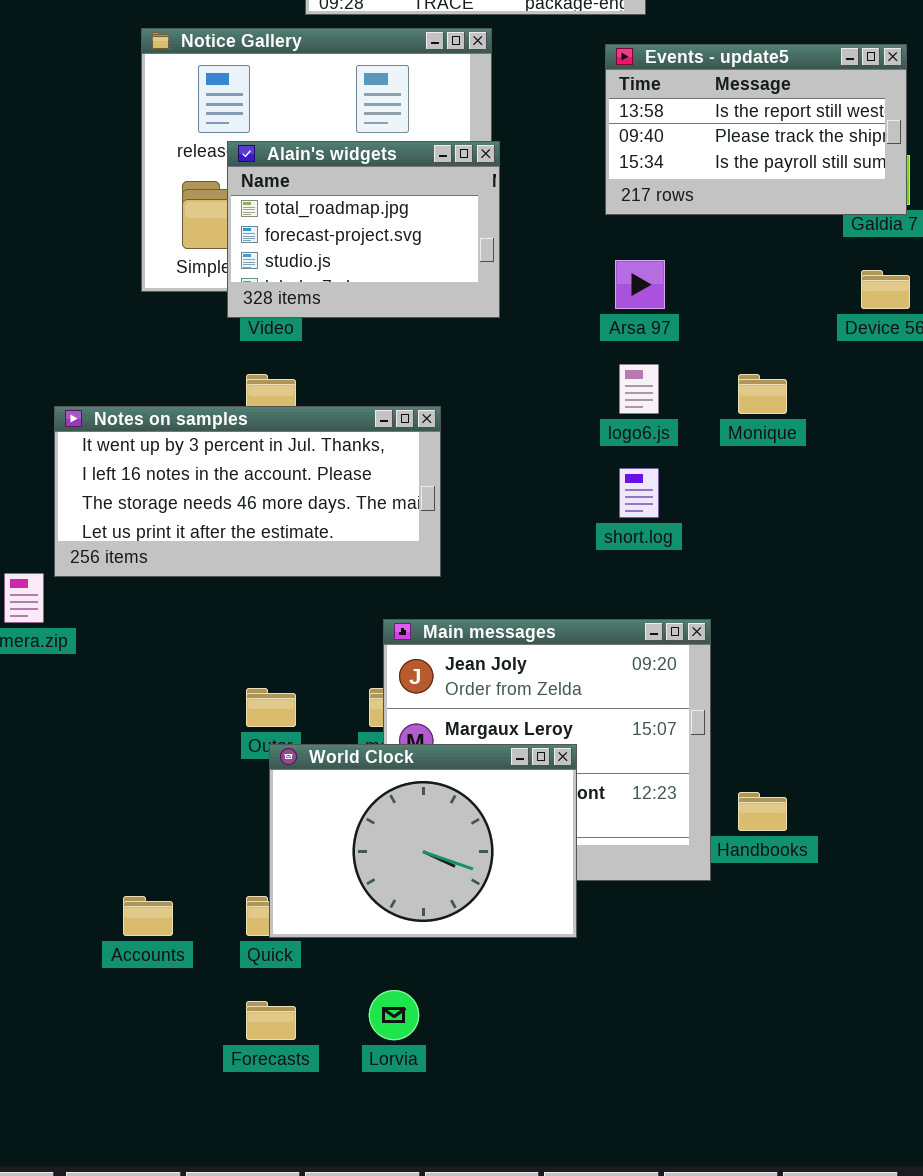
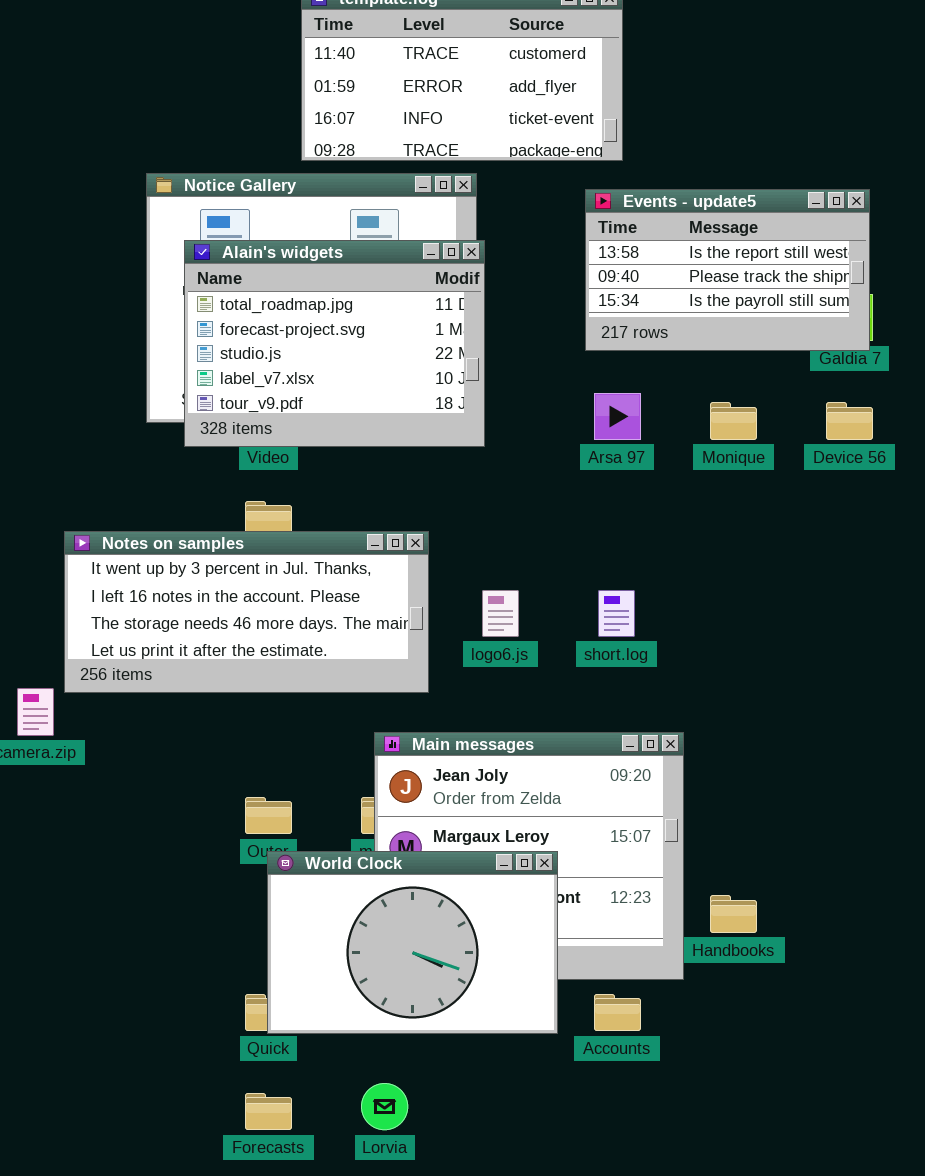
Alain's widgets: [227,141,500,318] -> [184,240,485,447], resized
logo6.js: [619,364,659,414] -> [482,590,519,637], moved
Monique: [738,374,787,414] -> [710,402,757,440], moved
Accounts: [123,896,173,936] -> [594,994,641,1031], moved

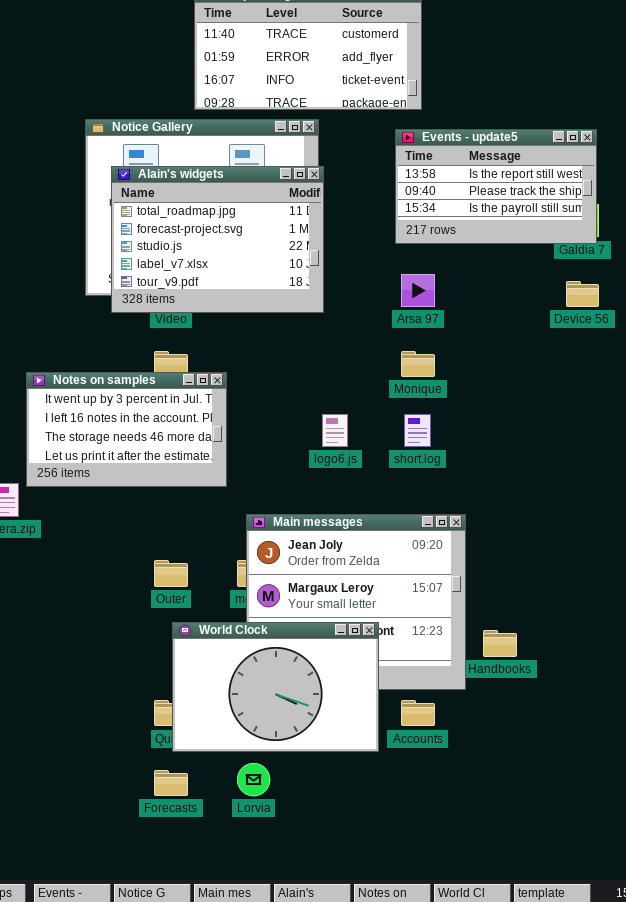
Monique: [710,402,757,440] -> [401,351,435,377], moved
Notes on samples: [64,531,429,693] -> [26,372,227,487], resized
World Clock: [267,851,558,1034] -> [172,622,379,752], moved

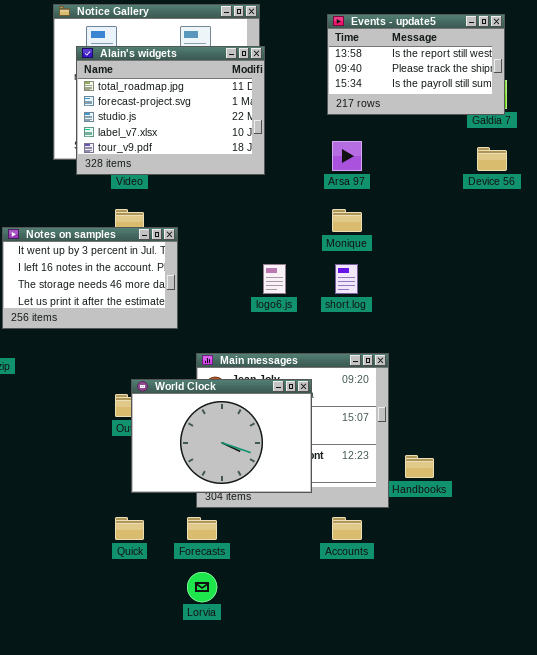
World Clock: [172,622,379,752] -> [131,379,312,493], moved
Forecasts: [154,770,188,796] -> [187,517,217,540], moved

